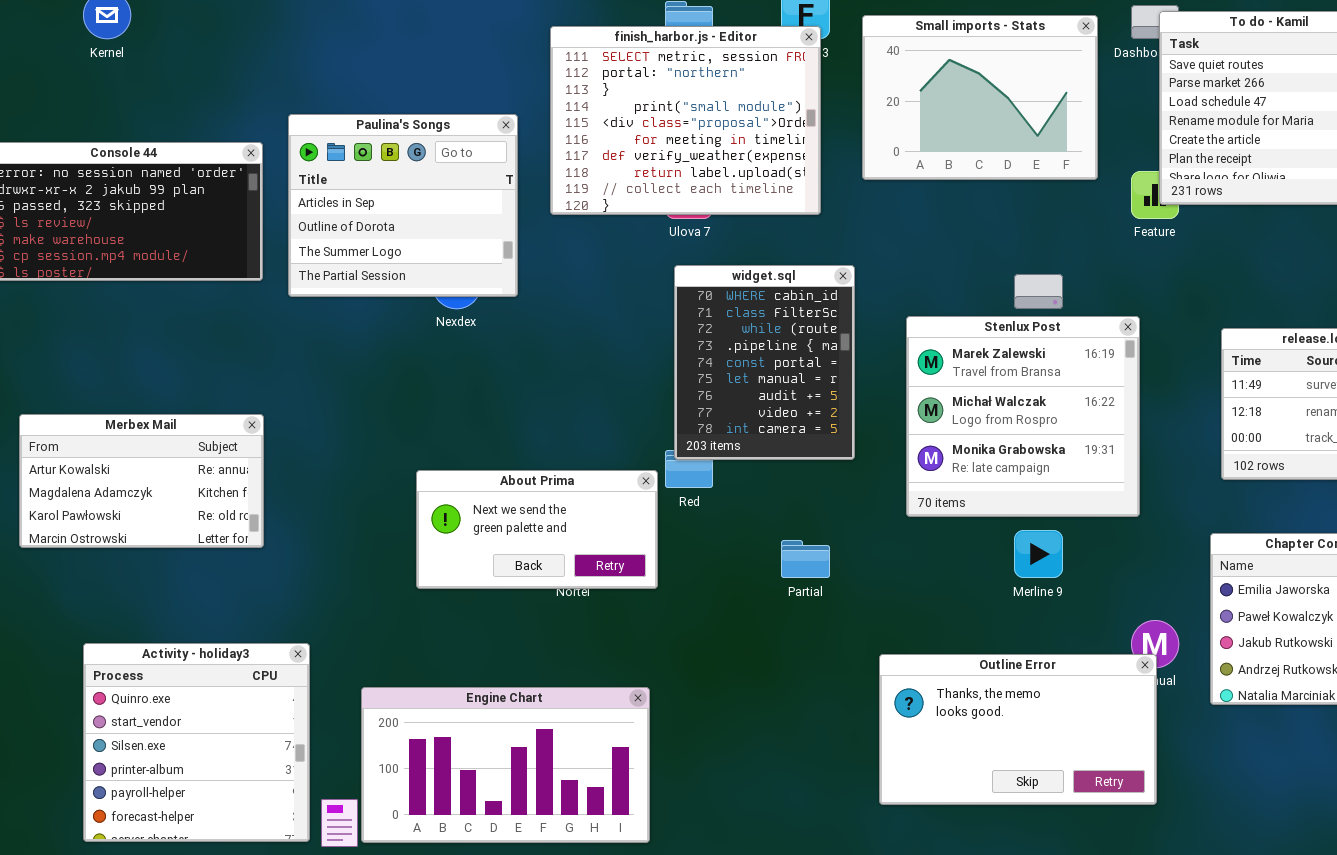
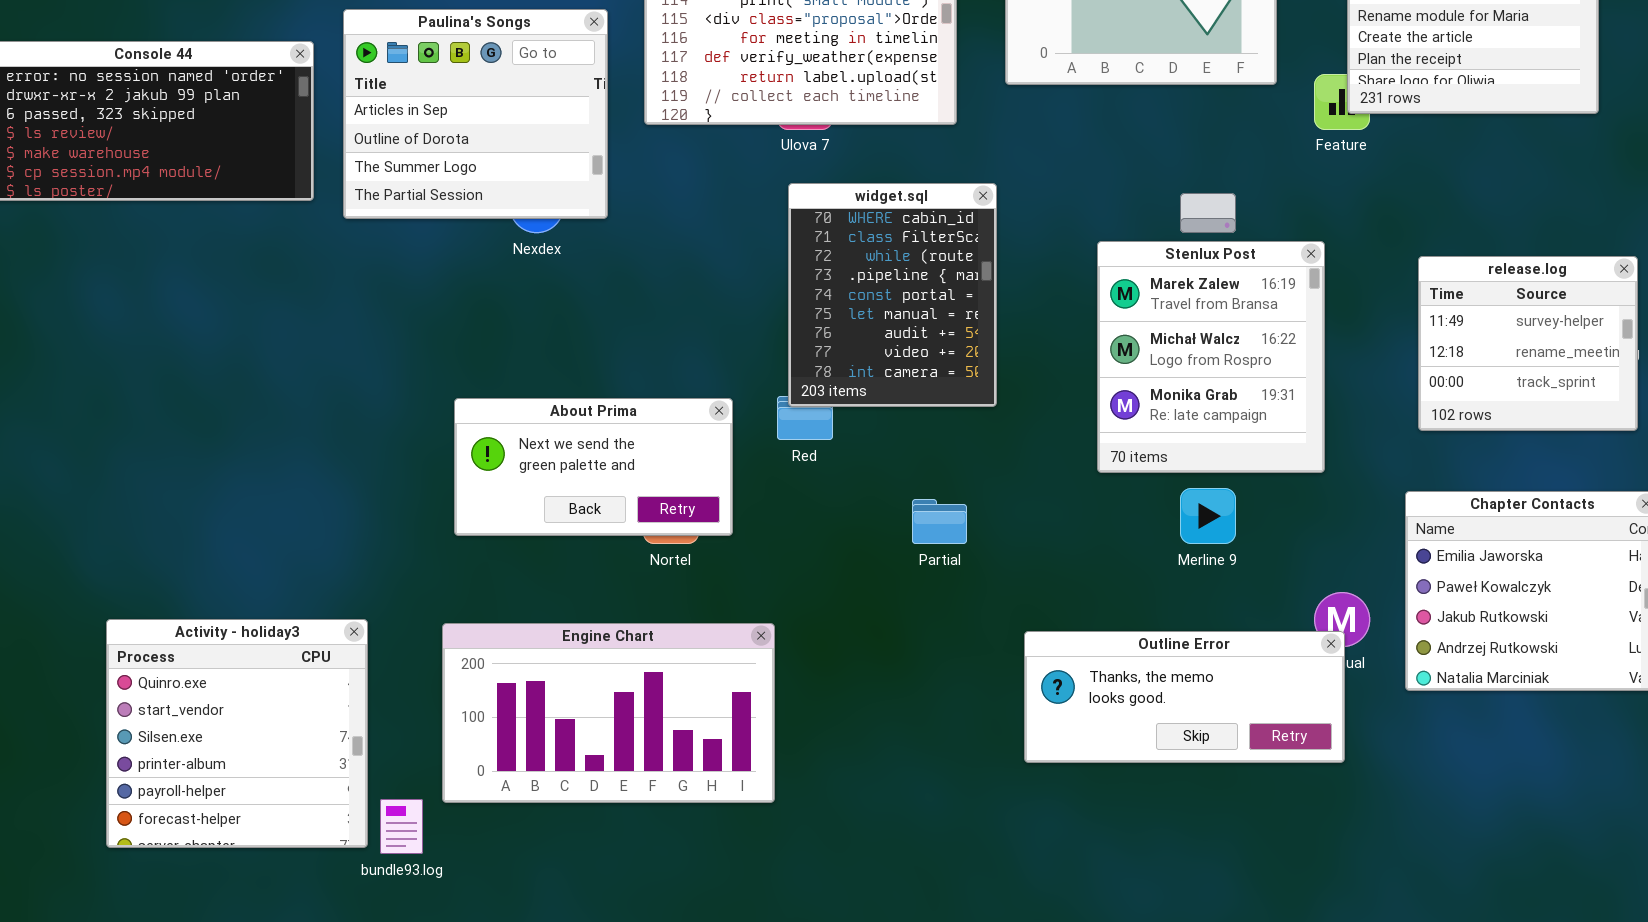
Stenlux Post: [906,316,1140,517] -> [1097,241,1325,473], resized
Merbex Mail: [19,414,264,548] -> none, closed
About Prima: [416,470,658,589] -> [454,398,733,536], moved
Outline Error: [879,654,1157,805] -> [1024,631,1345,763], resized
Engine Chart: [361,687,650,843] -> [442,623,775,803], moved

